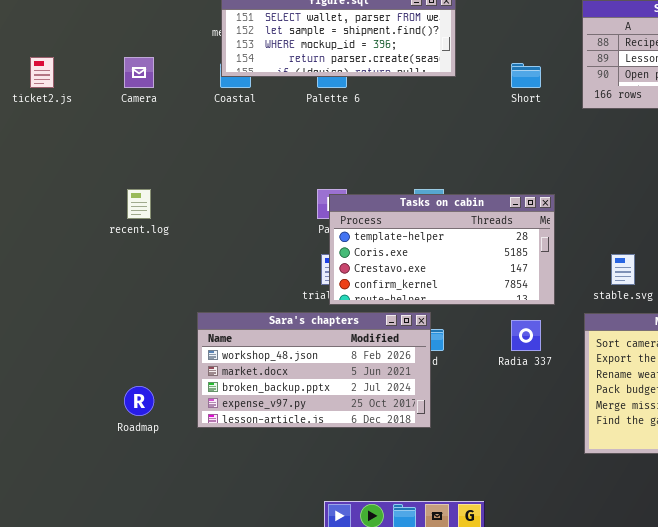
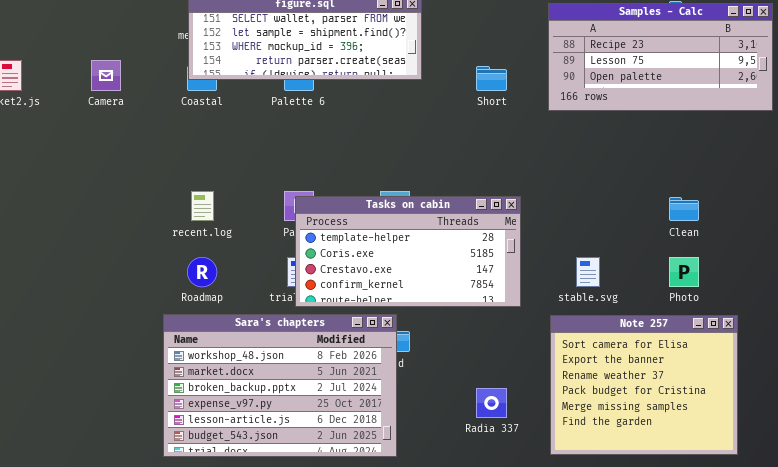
recent.log: [127,189,151,219] -> [191,191,214,221], moved
Sara's chapters: [197,312,431,428] -> [163,314,397,457], resized
Radia 337: [511,320,541,351] -> [476,388,507,418], moved
Roadmap: [124,386,154,416] -> [187,257,217,287], moved

